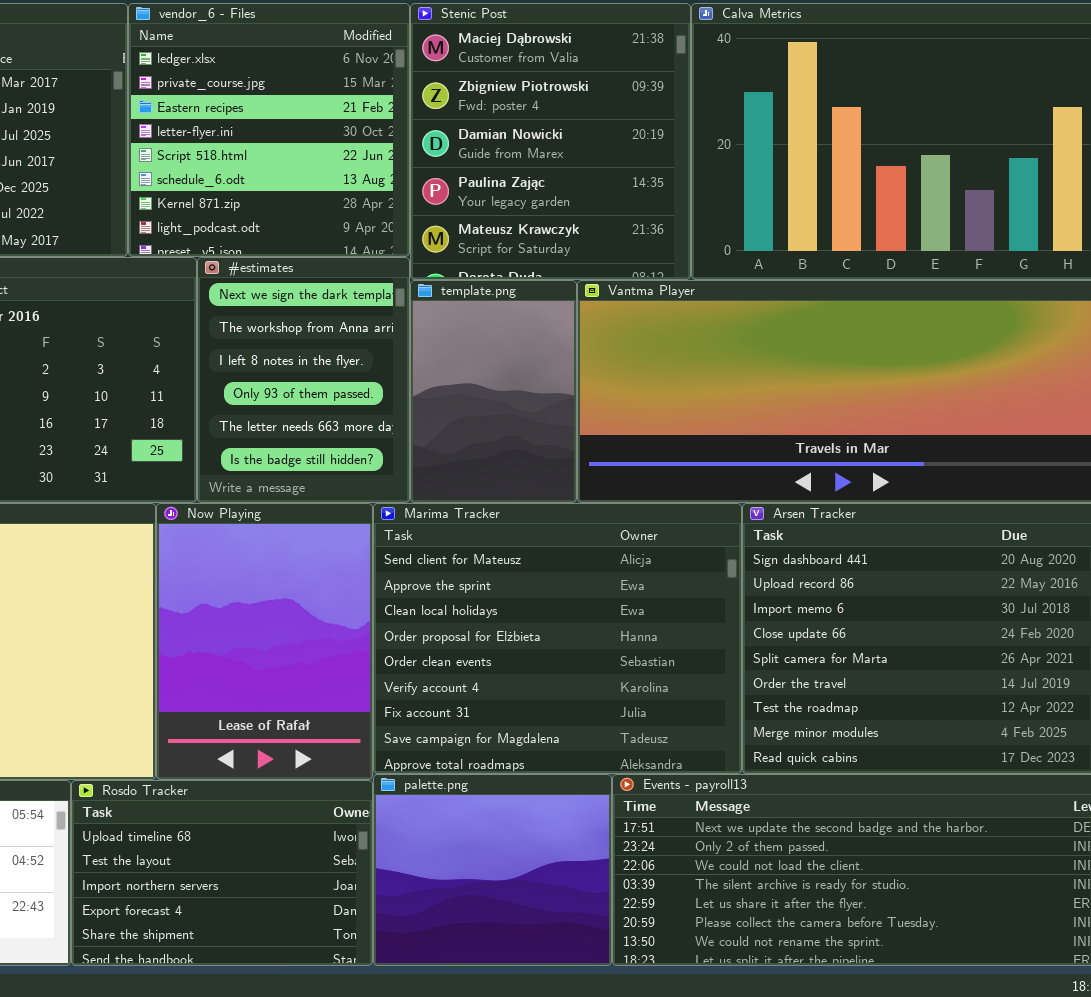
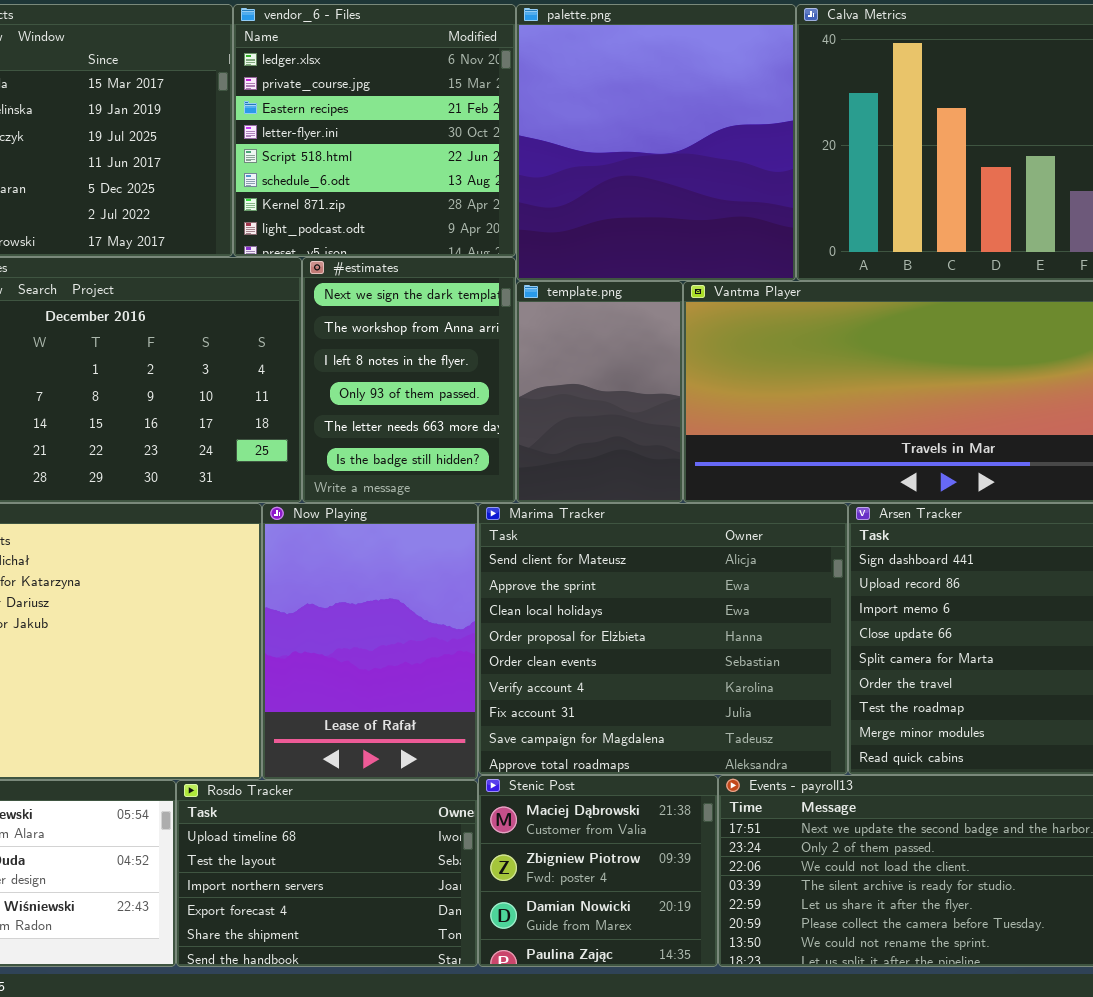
Stenic Post: [410,3,691,280] -> [478,775,718,967], moved, resized
palette.png: [373,774,612,966] -> [516,4,796,281], moved, resized

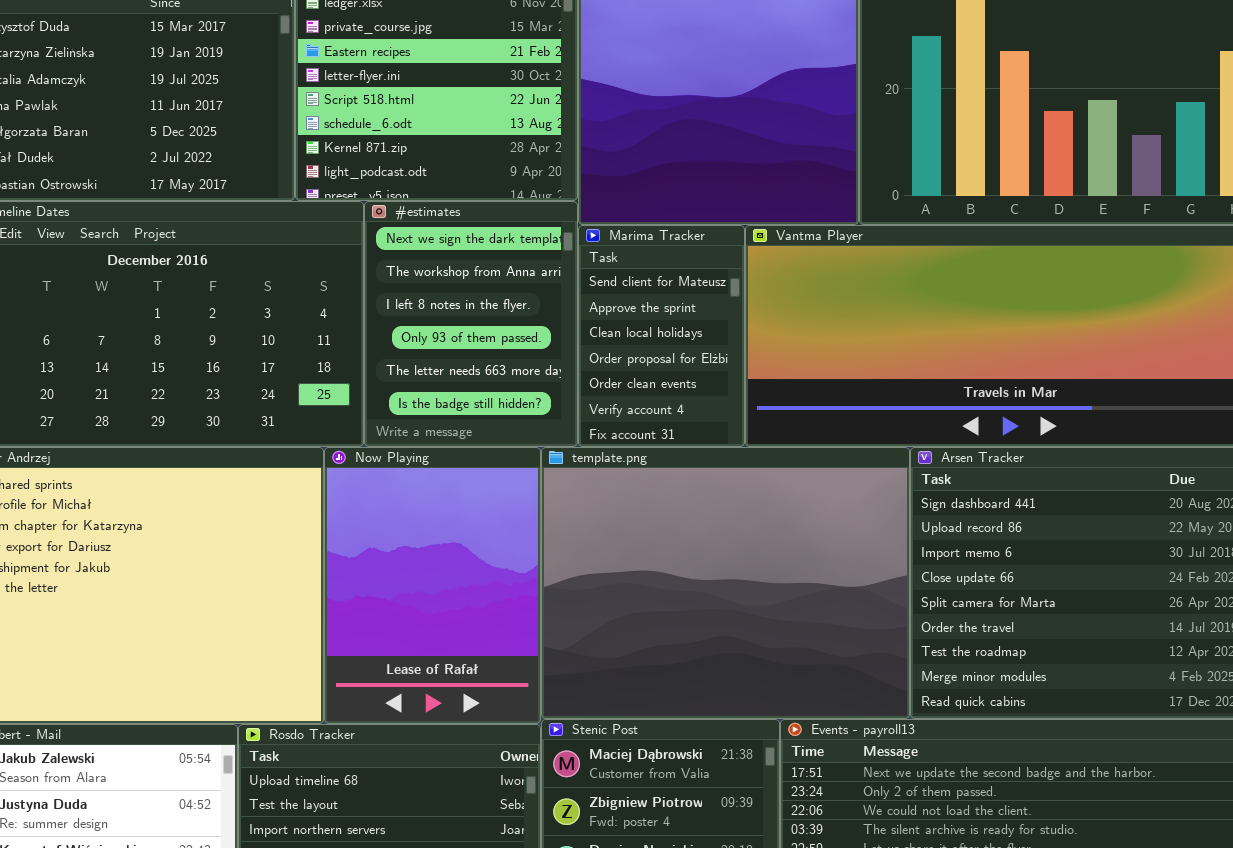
template.png: [516,281,683,503] -> [541,447,910,719], moved, resized
Marima Tracker: [478,503,848,775] -> [578,225,745,447], moved, resized

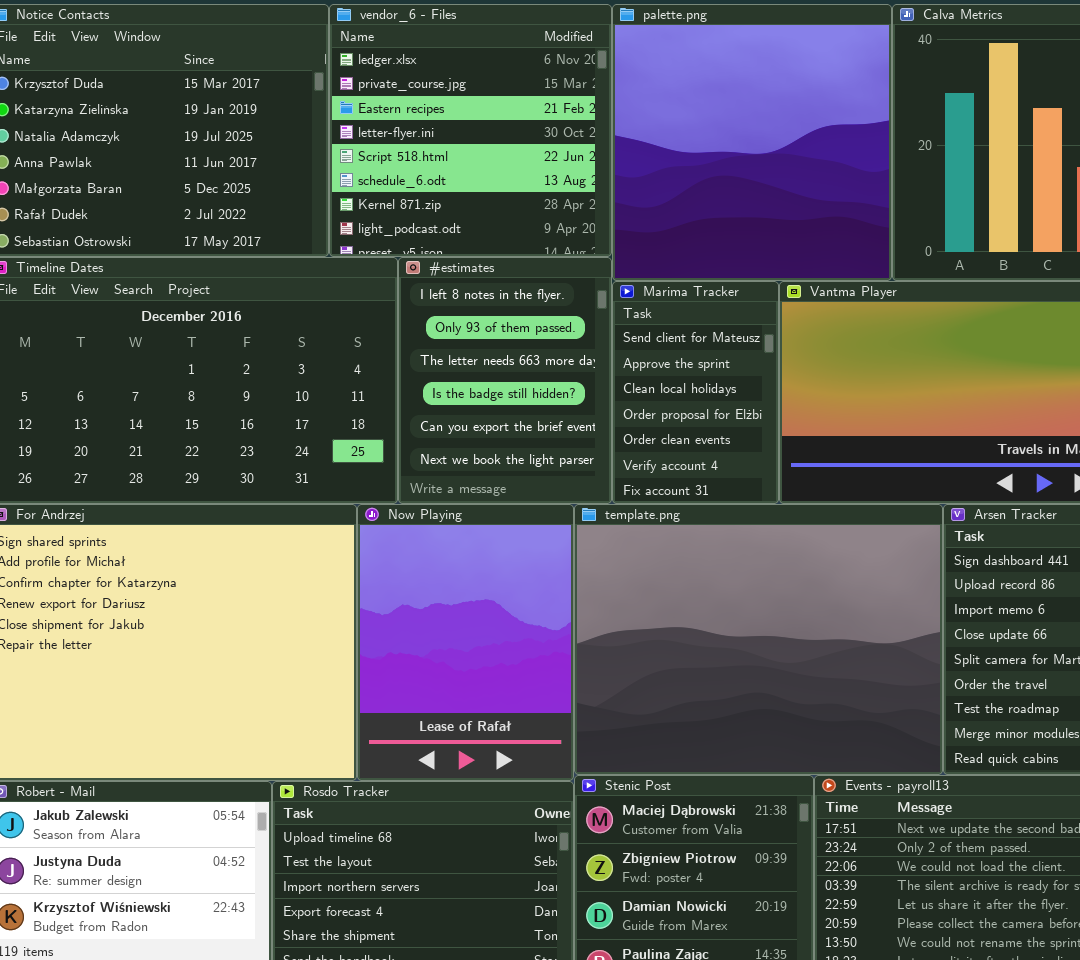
#estimates: [364,201,578,447] -> [398,257,612,504], scrolled down 2 rows

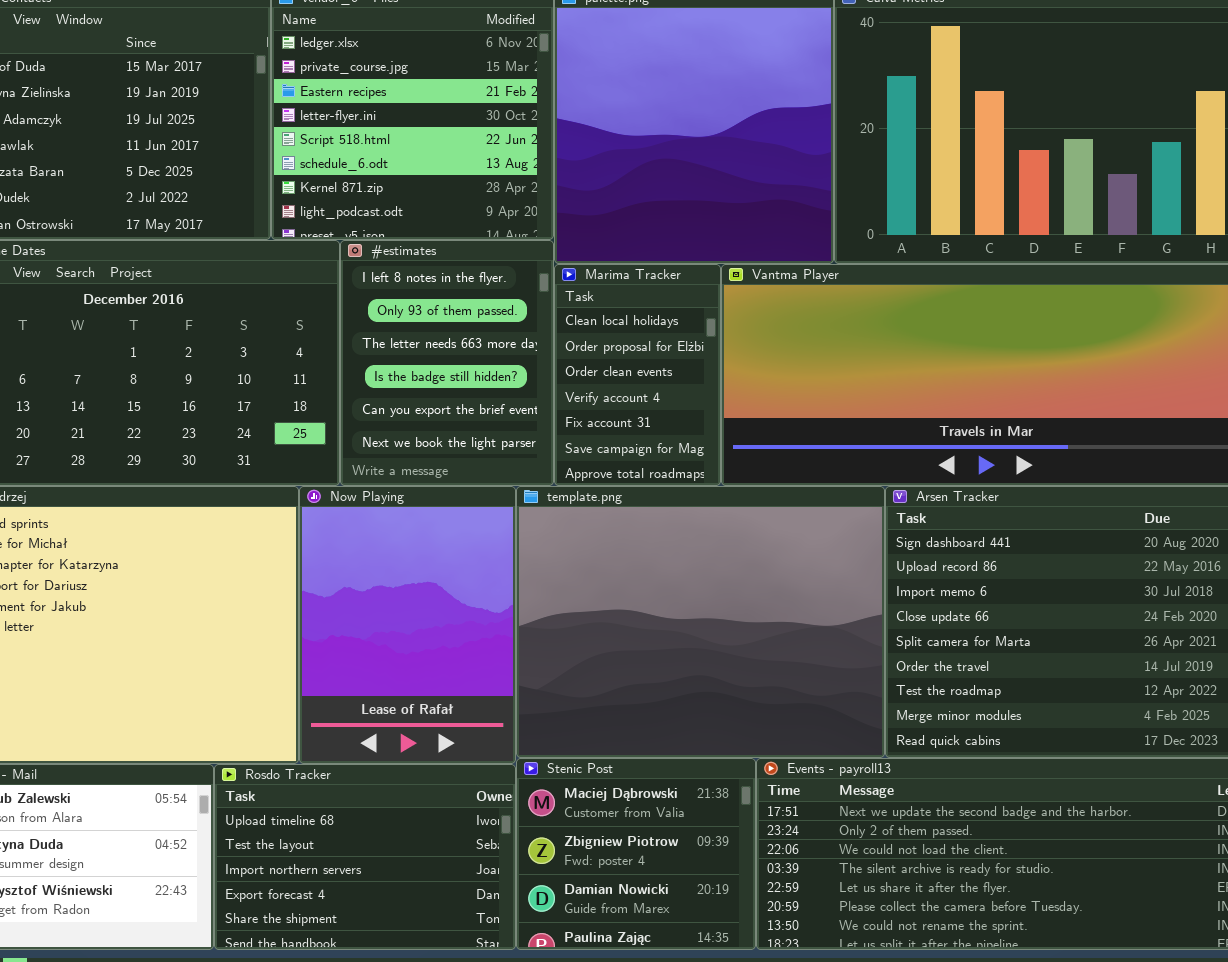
Marima Tracker: [612,281,779,504] -> [554,264,721,486], scrolled down 2 rows

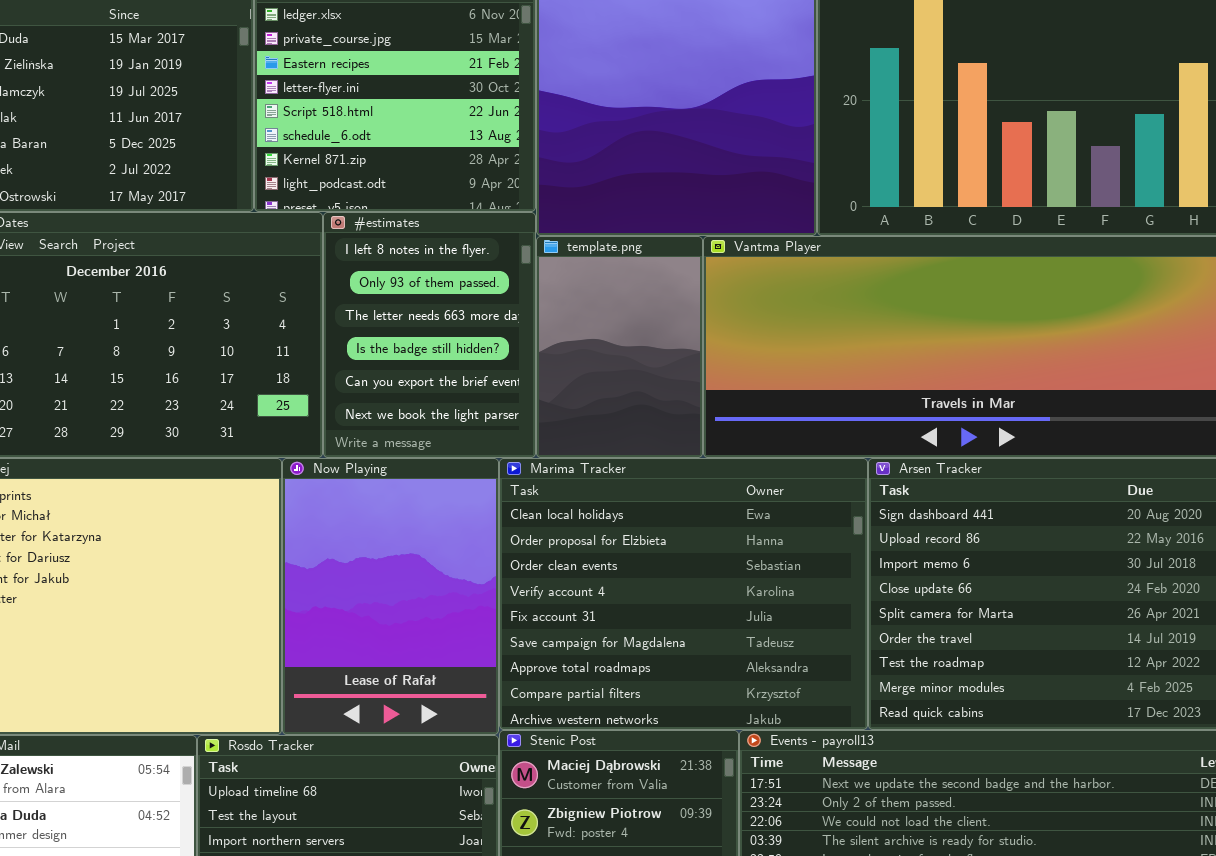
Marima Tracker: [554,264,721,486] -> [499,458,868,730], moved, resized
template.png: [516,486,885,758] -> [536,236,703,458], moved, resized

